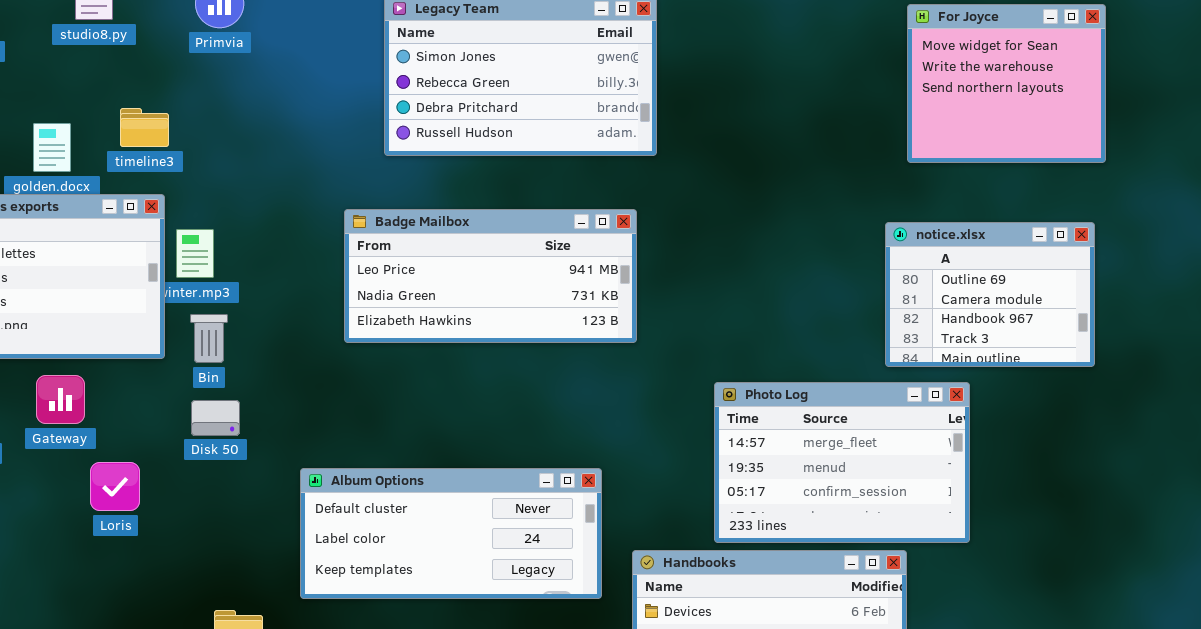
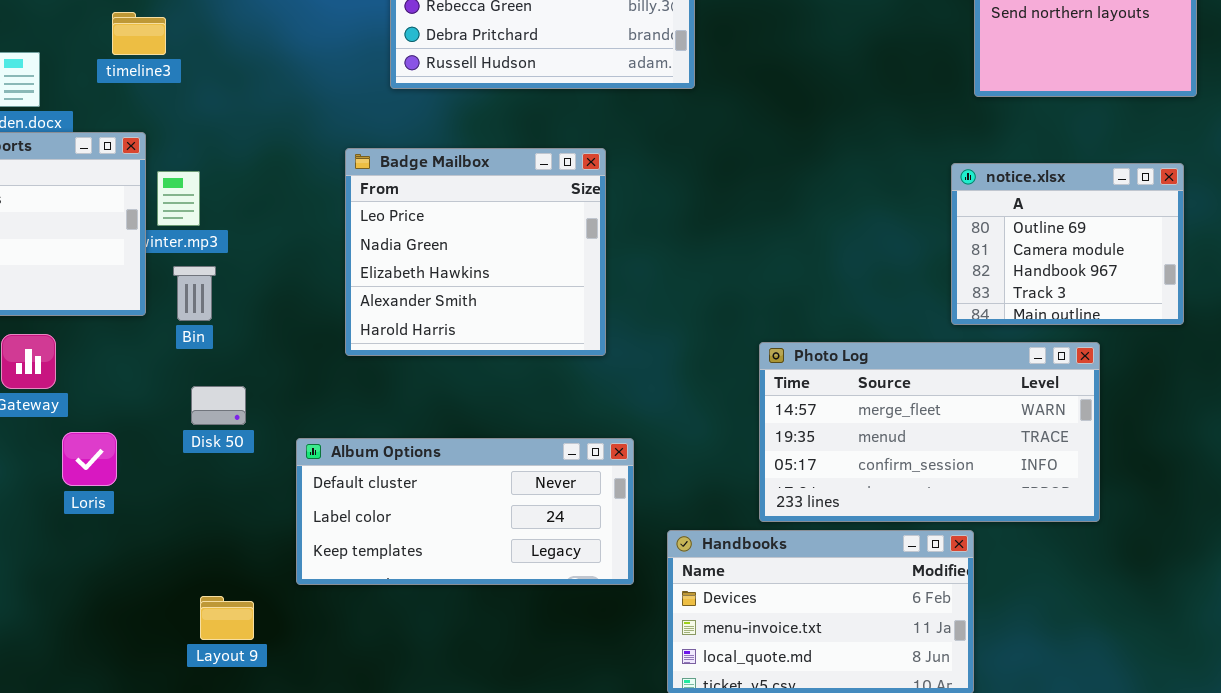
timeline3: [120,108,169,147] -> [112,12,166,55], moved
Badge Mailbox: [344,209,637,343] -> [345,148,606,356], resized
Photo Log: [714,382,970,543] -> [759,342,1100,522], resized
Disk 50: [191,400,240,436] -> [191,386,246,425], moved

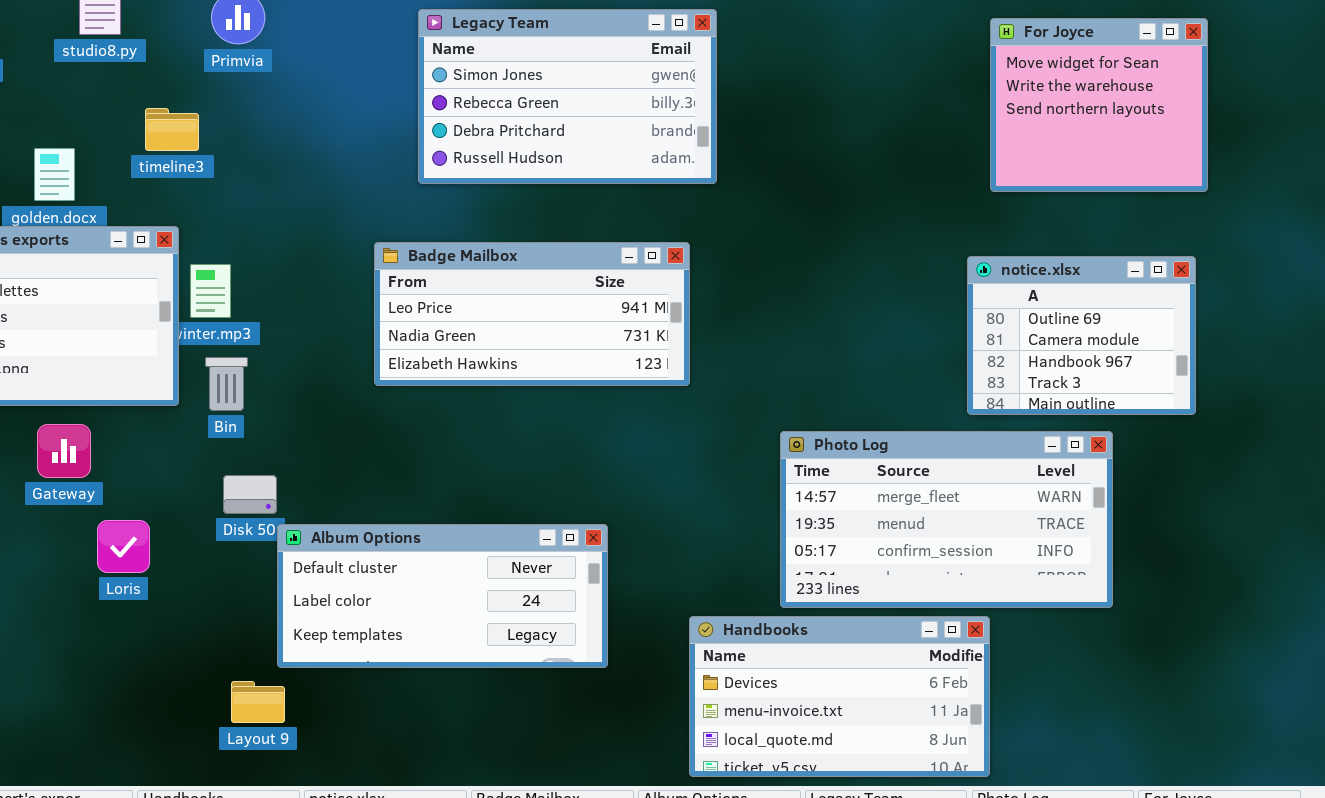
Badge Mailbox: [345,148,606,356] -> [374,242,690,386], resized
Album Options: [296,438,634,585] -> [277,524,608,668], moved

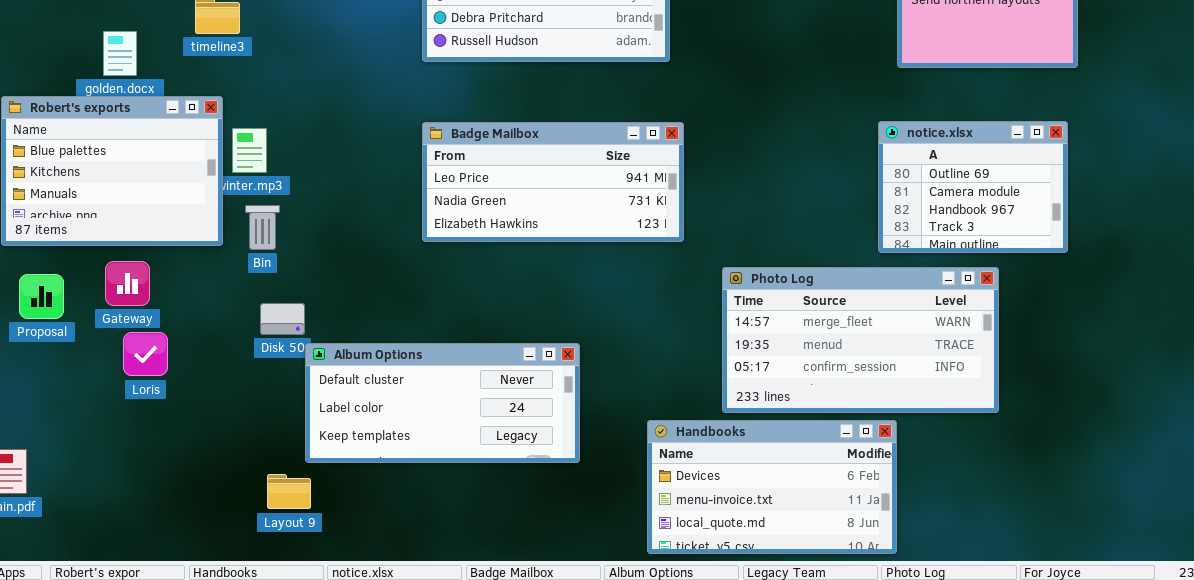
Badge Mailbox: [374,242,690,386] -> [422,122,684,242], moved
Loris: [97,520,150,573] -> [123,332,168,376], moved

